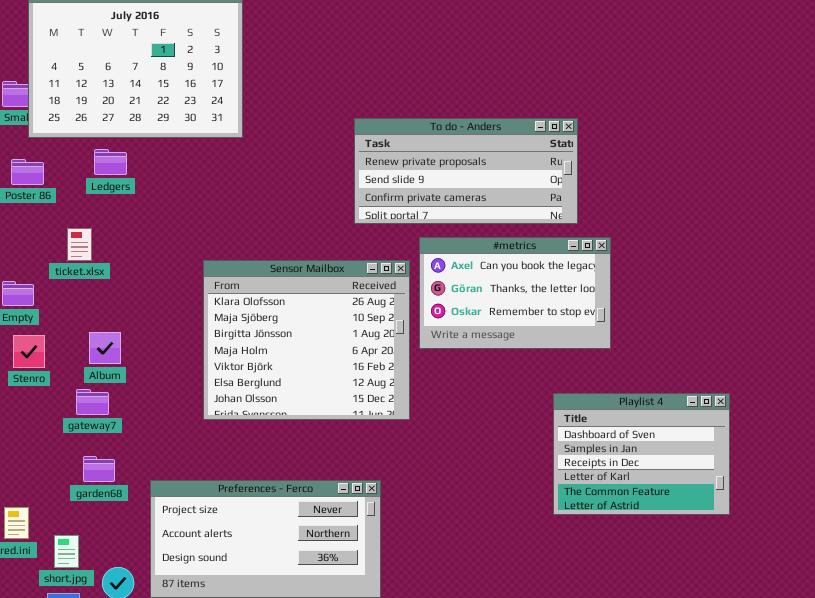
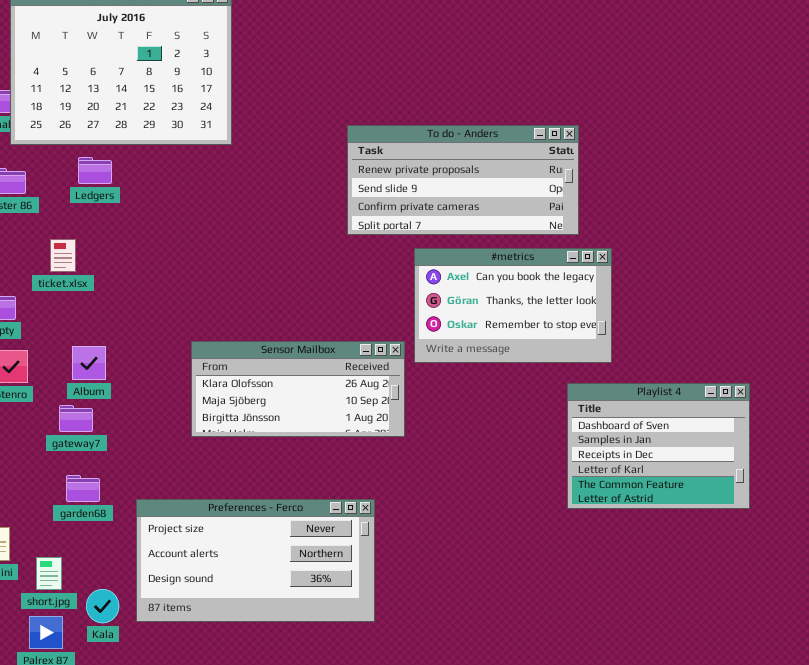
Sensor Mailbox: [203,260,410,420] -> [191,341,405,437], resized
Playlist 4: [553,393,730,515] -> [567,383,750,509], moved

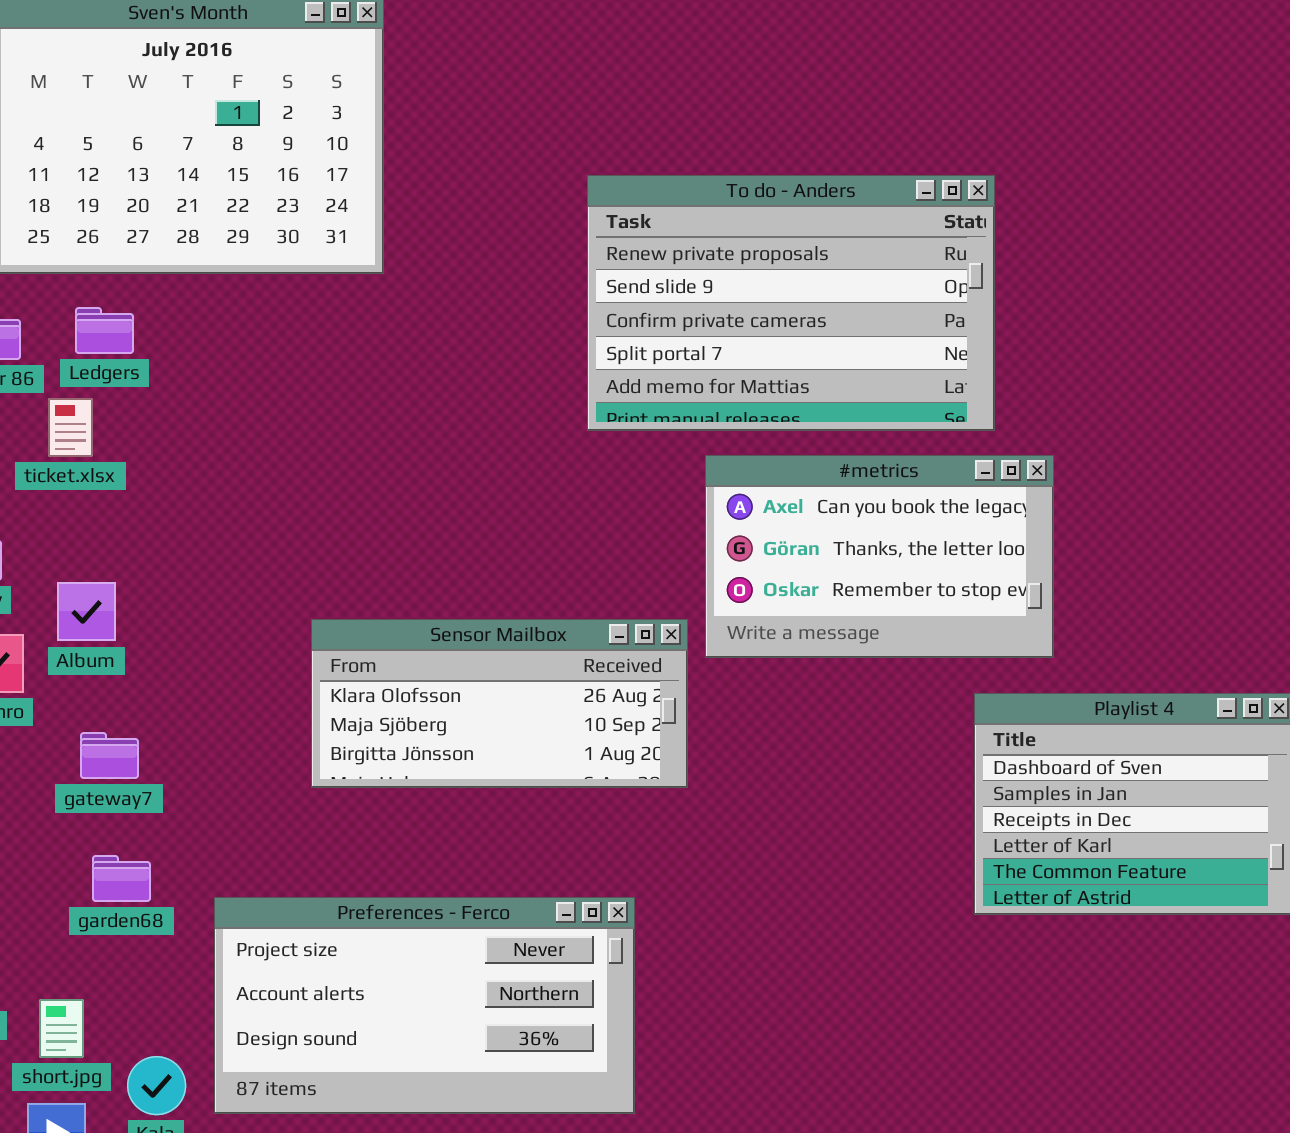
To do - Anders: [347,125,579,235] -> [587,175,995,431], resized
Ledgers: [78,157,112,184] -> [75,307,134,354], moved
ticket.xlsx: [50,239,76,272] -> [48,398,93,457], moved
Album: [72,346,106,380] -> [57,582,116,641], moved

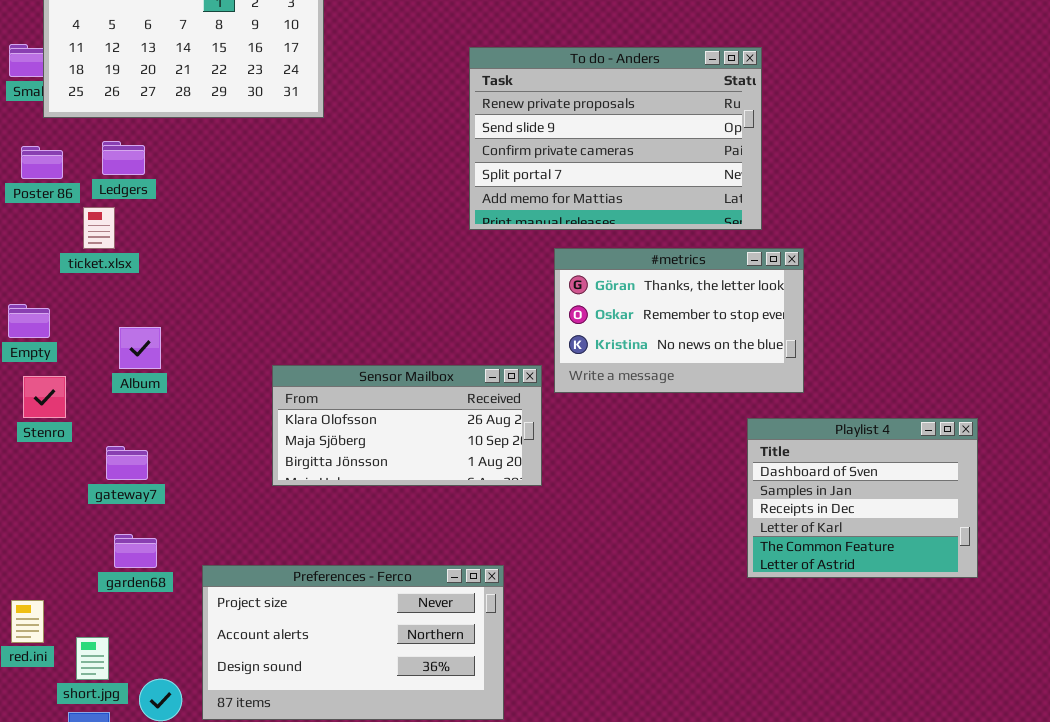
#metrics: [705,455,1054,658] -> [554,248,804,393], scrolled down 1 row
Album: [57,582,116,641] -> [119,327,161,369], moved

